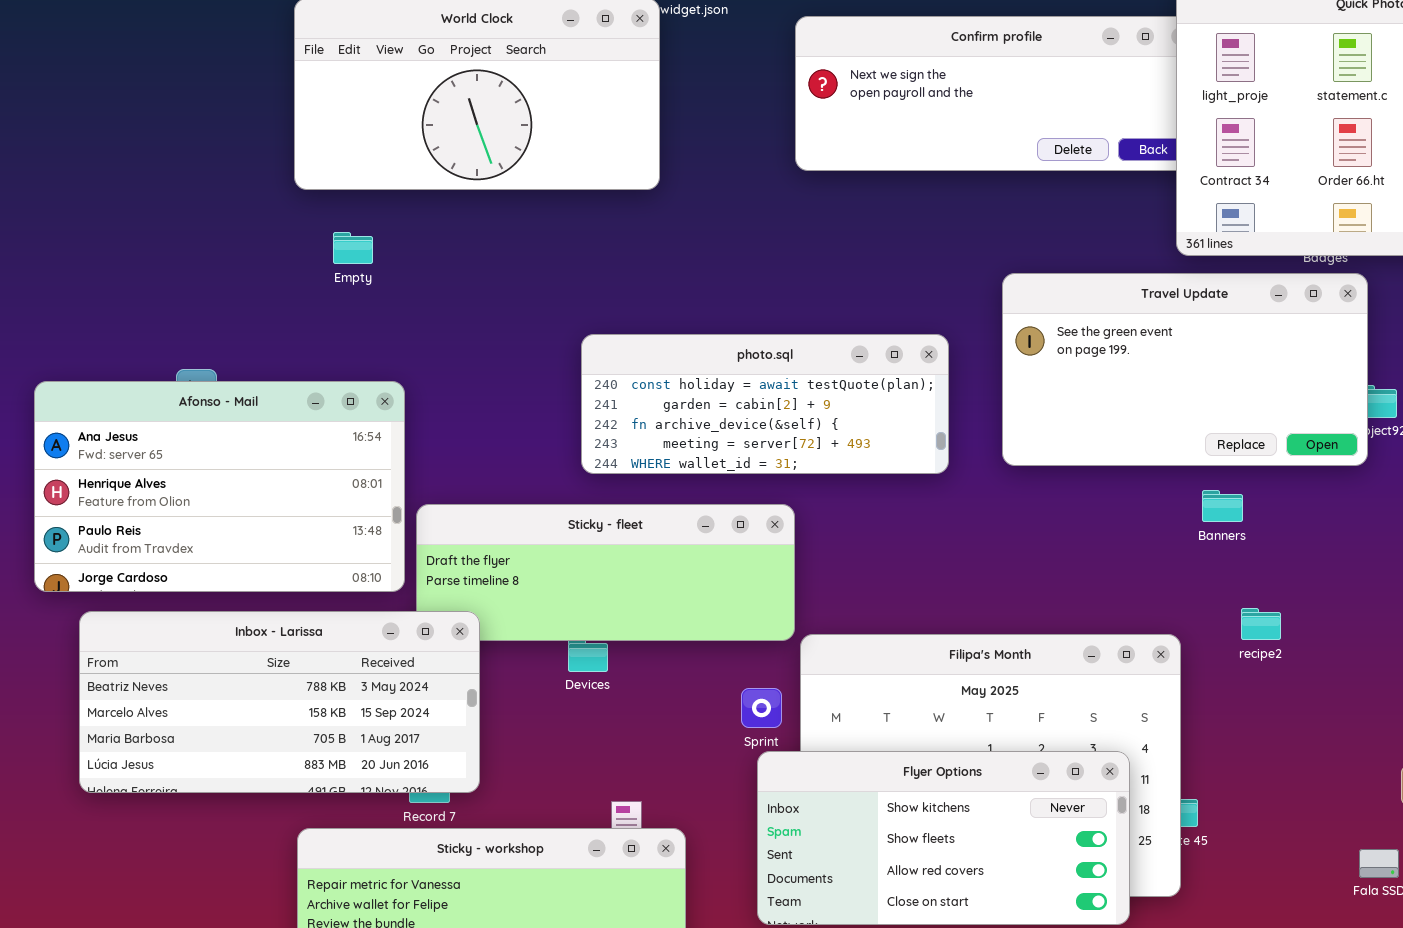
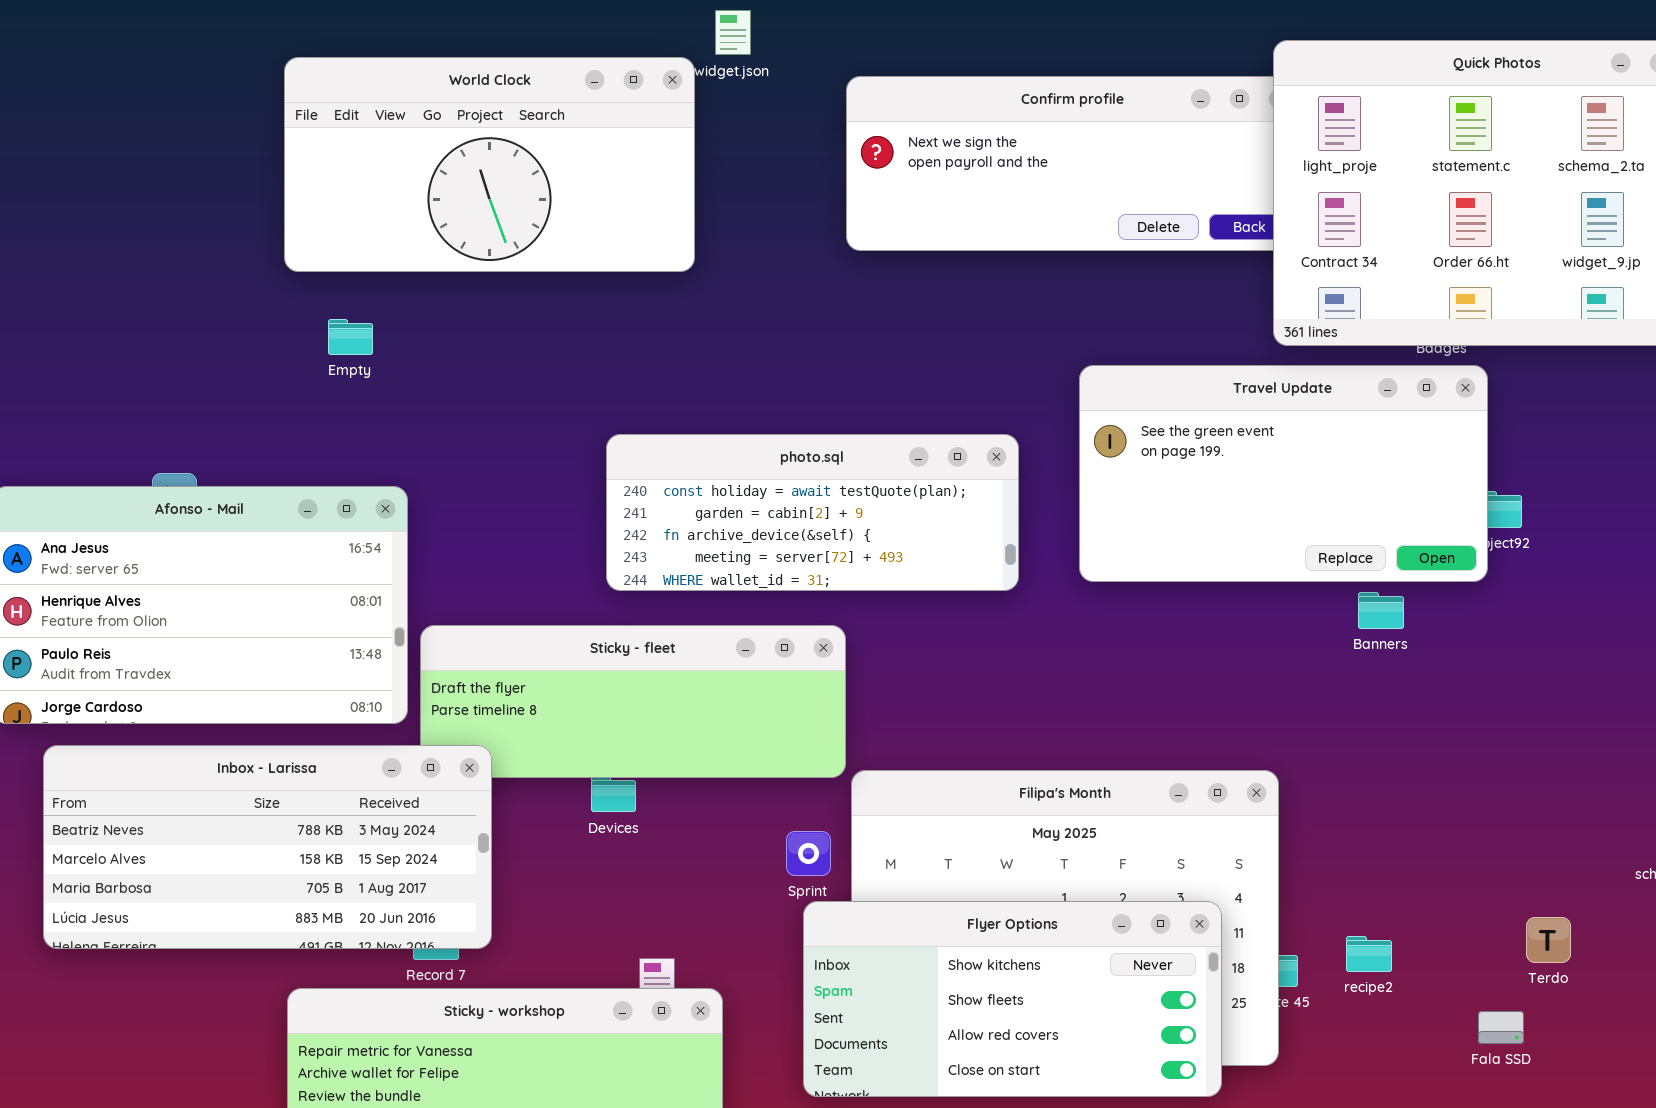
Banners: [1202,490,1243,522] -> [1358,592,1404,629], moved
recipe2: [1241,608,1281,640] -> [1346,936,1392,972], moved

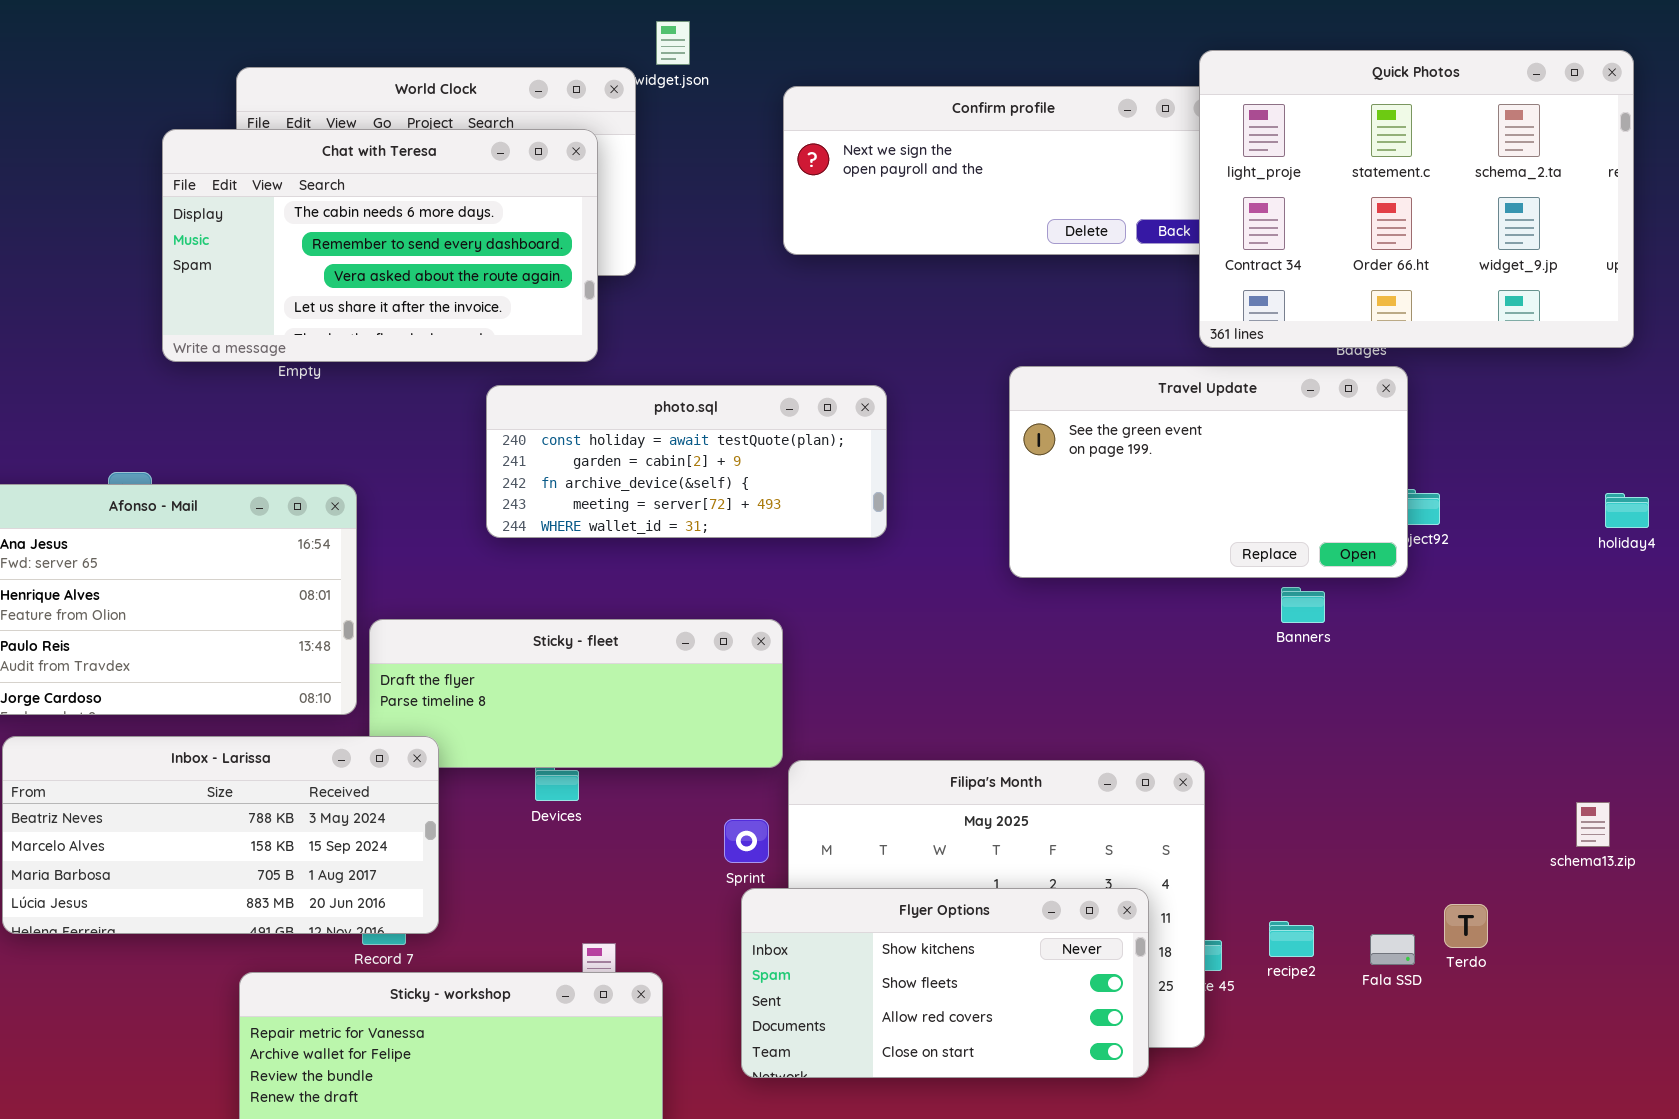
Chat with Teresa: none -> [162,129,598,362], opened
photo.sql: [606,434,1019,591] -> [486,385,887,538], moved
Fala SSD: [1478,1011,1524,1044] -> [1370,934,1415,965], moved

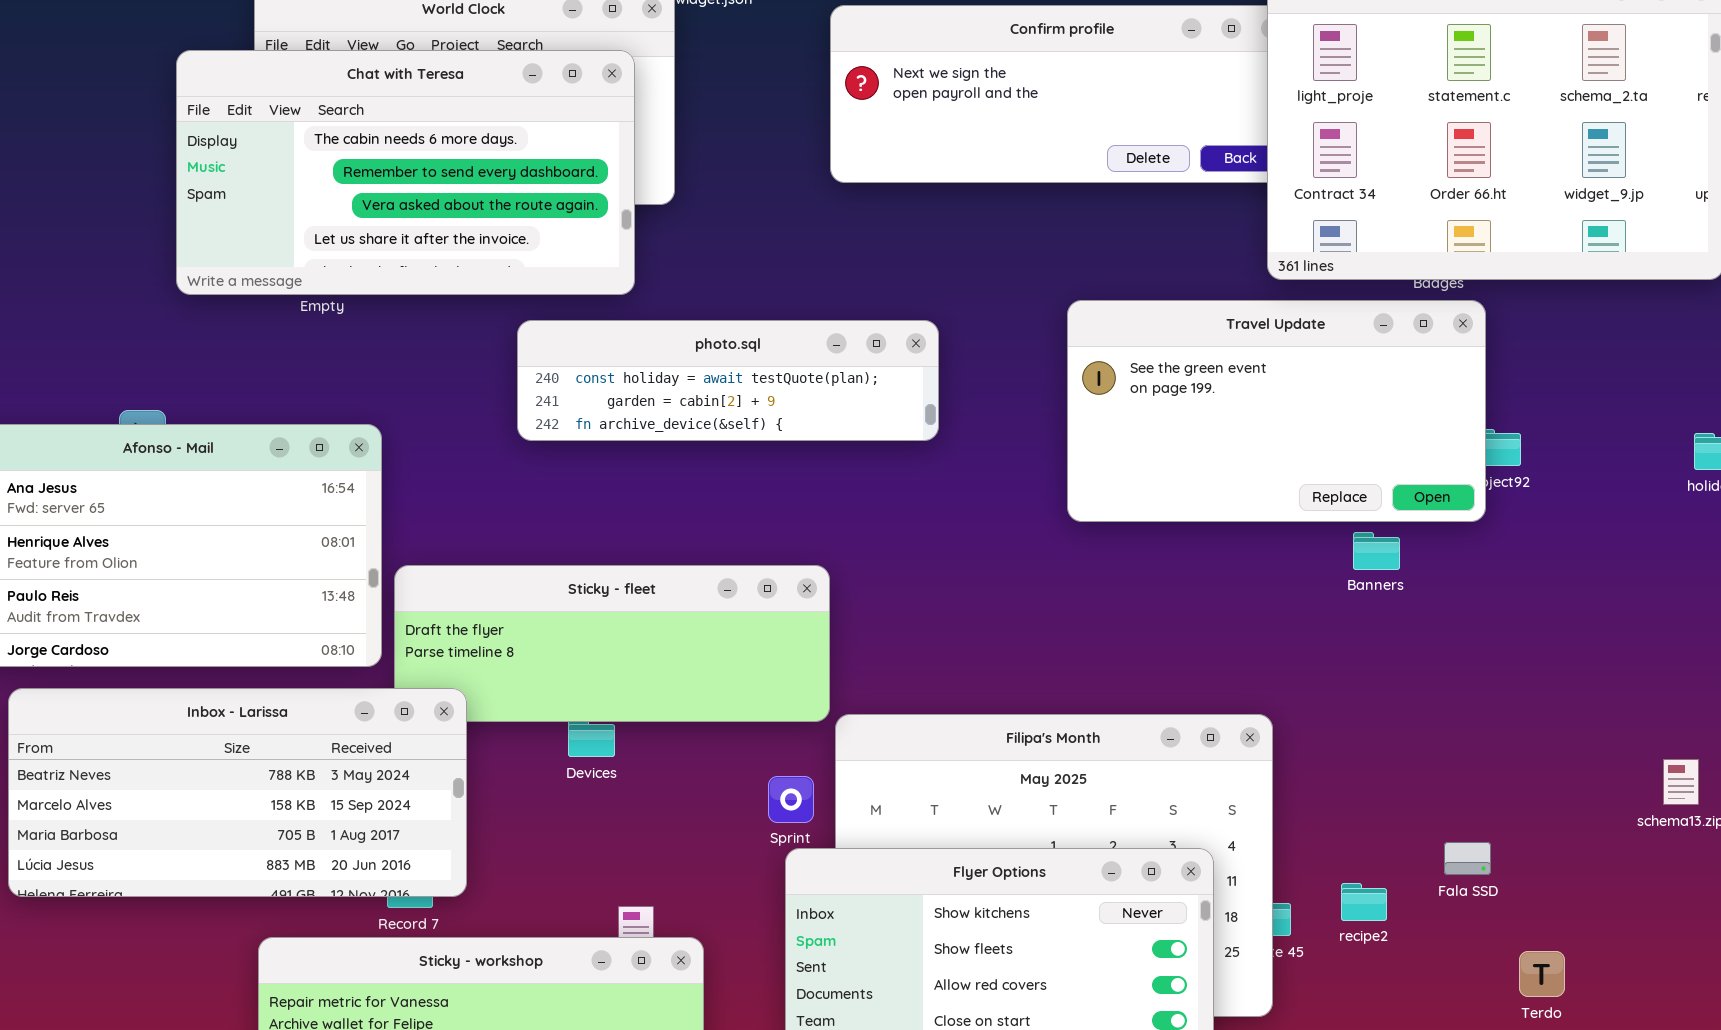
photo.sql: [486,385,887,538] -> [517,320,939,441], resized
Terdo: [1444,904,1488,948] -> [1519,951,1565,997], moved
Fala SSD: [1370,934,1415,965] -> [1444,842,1491,875], moved

